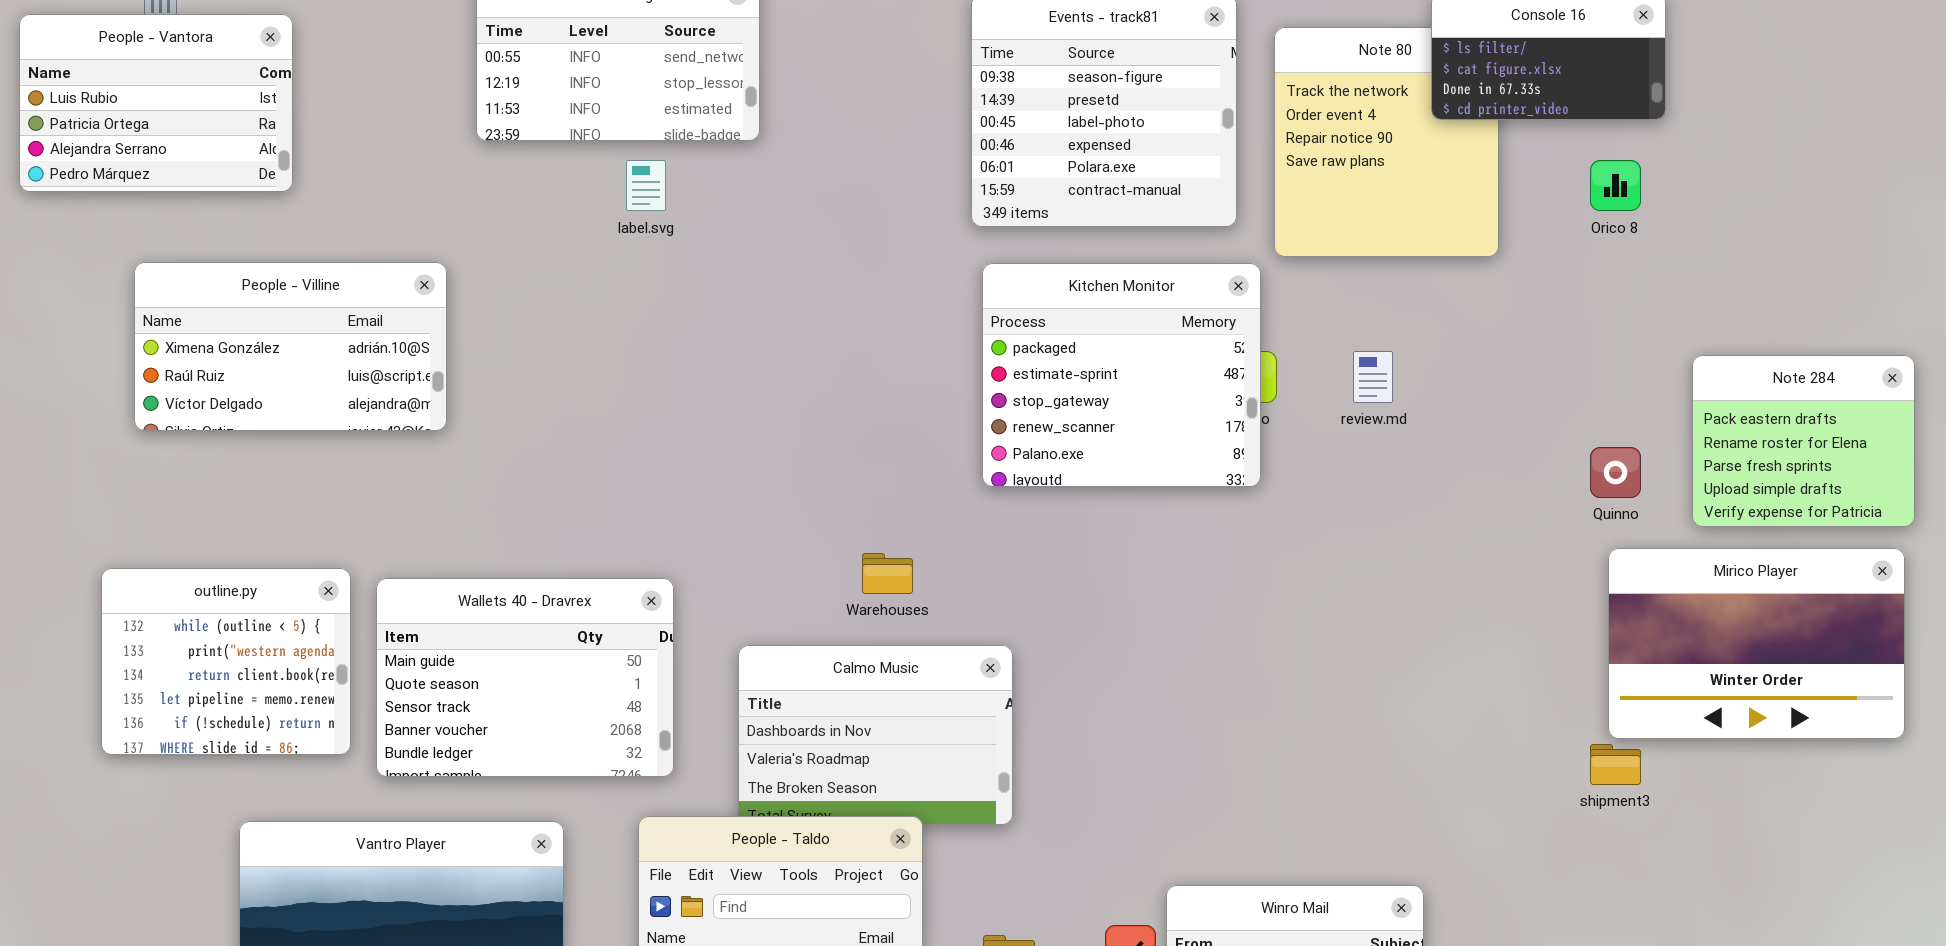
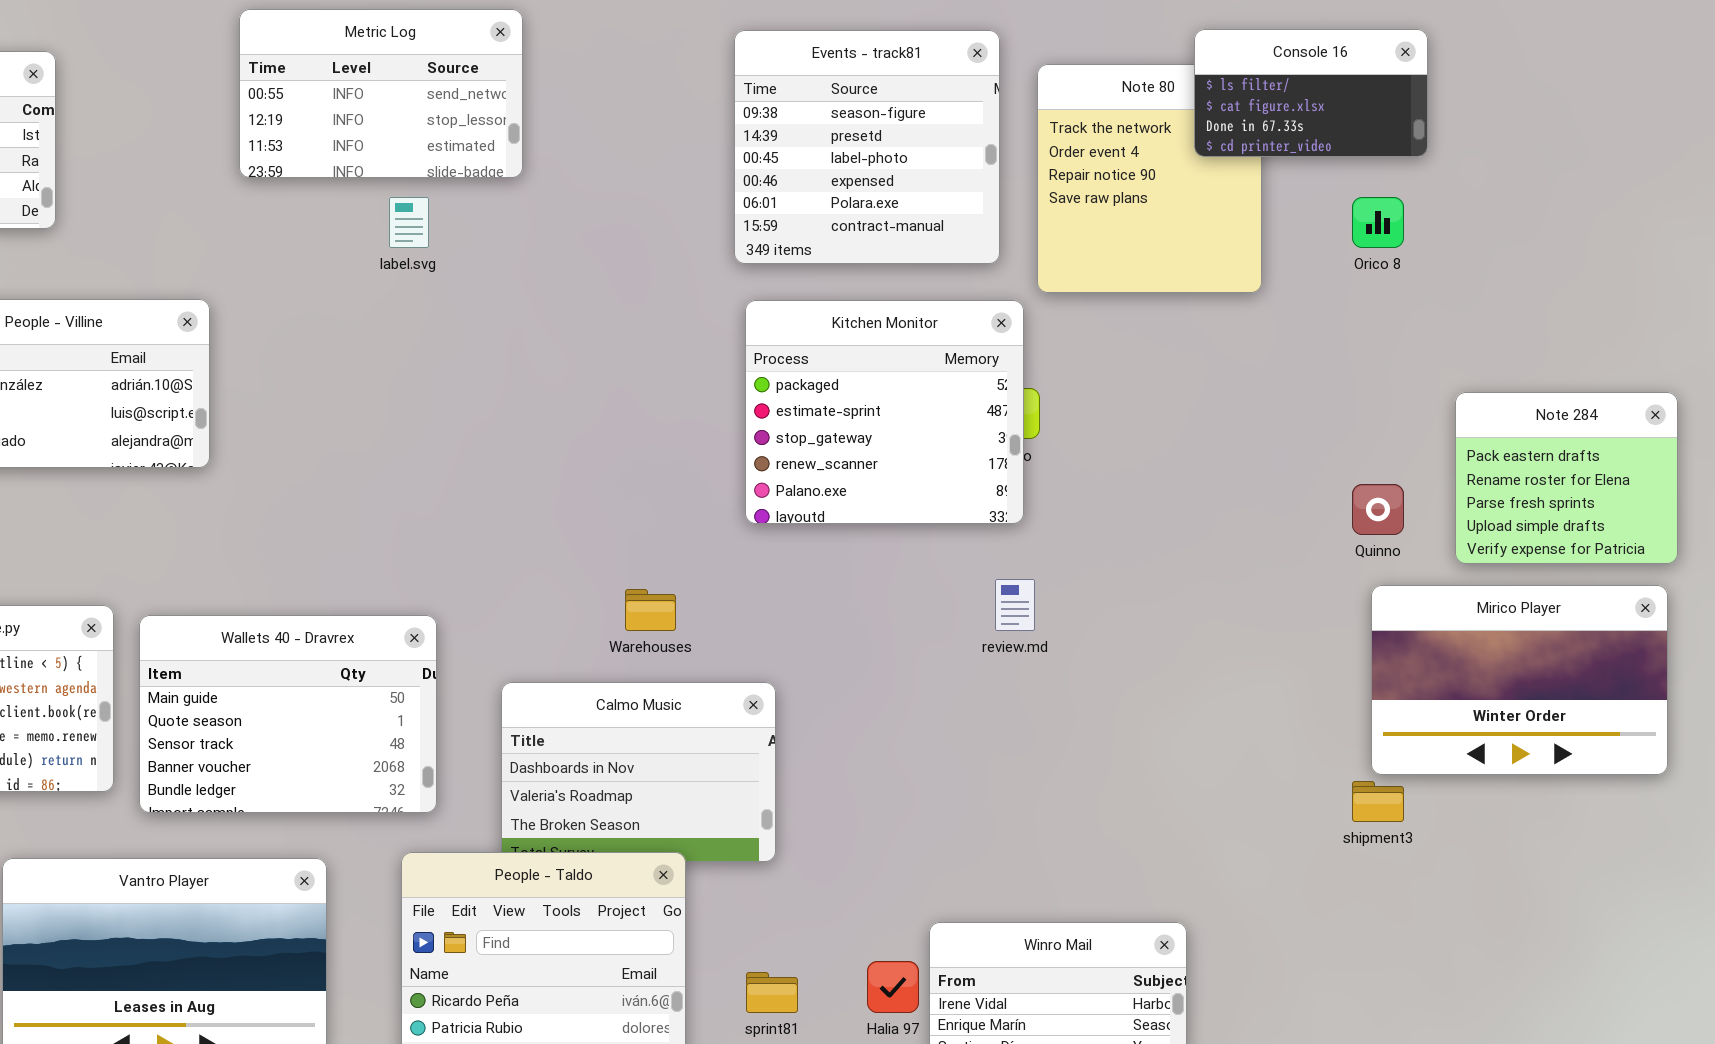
review.md: [1353,351,1393,403] -> [995,579,1035,631], moved

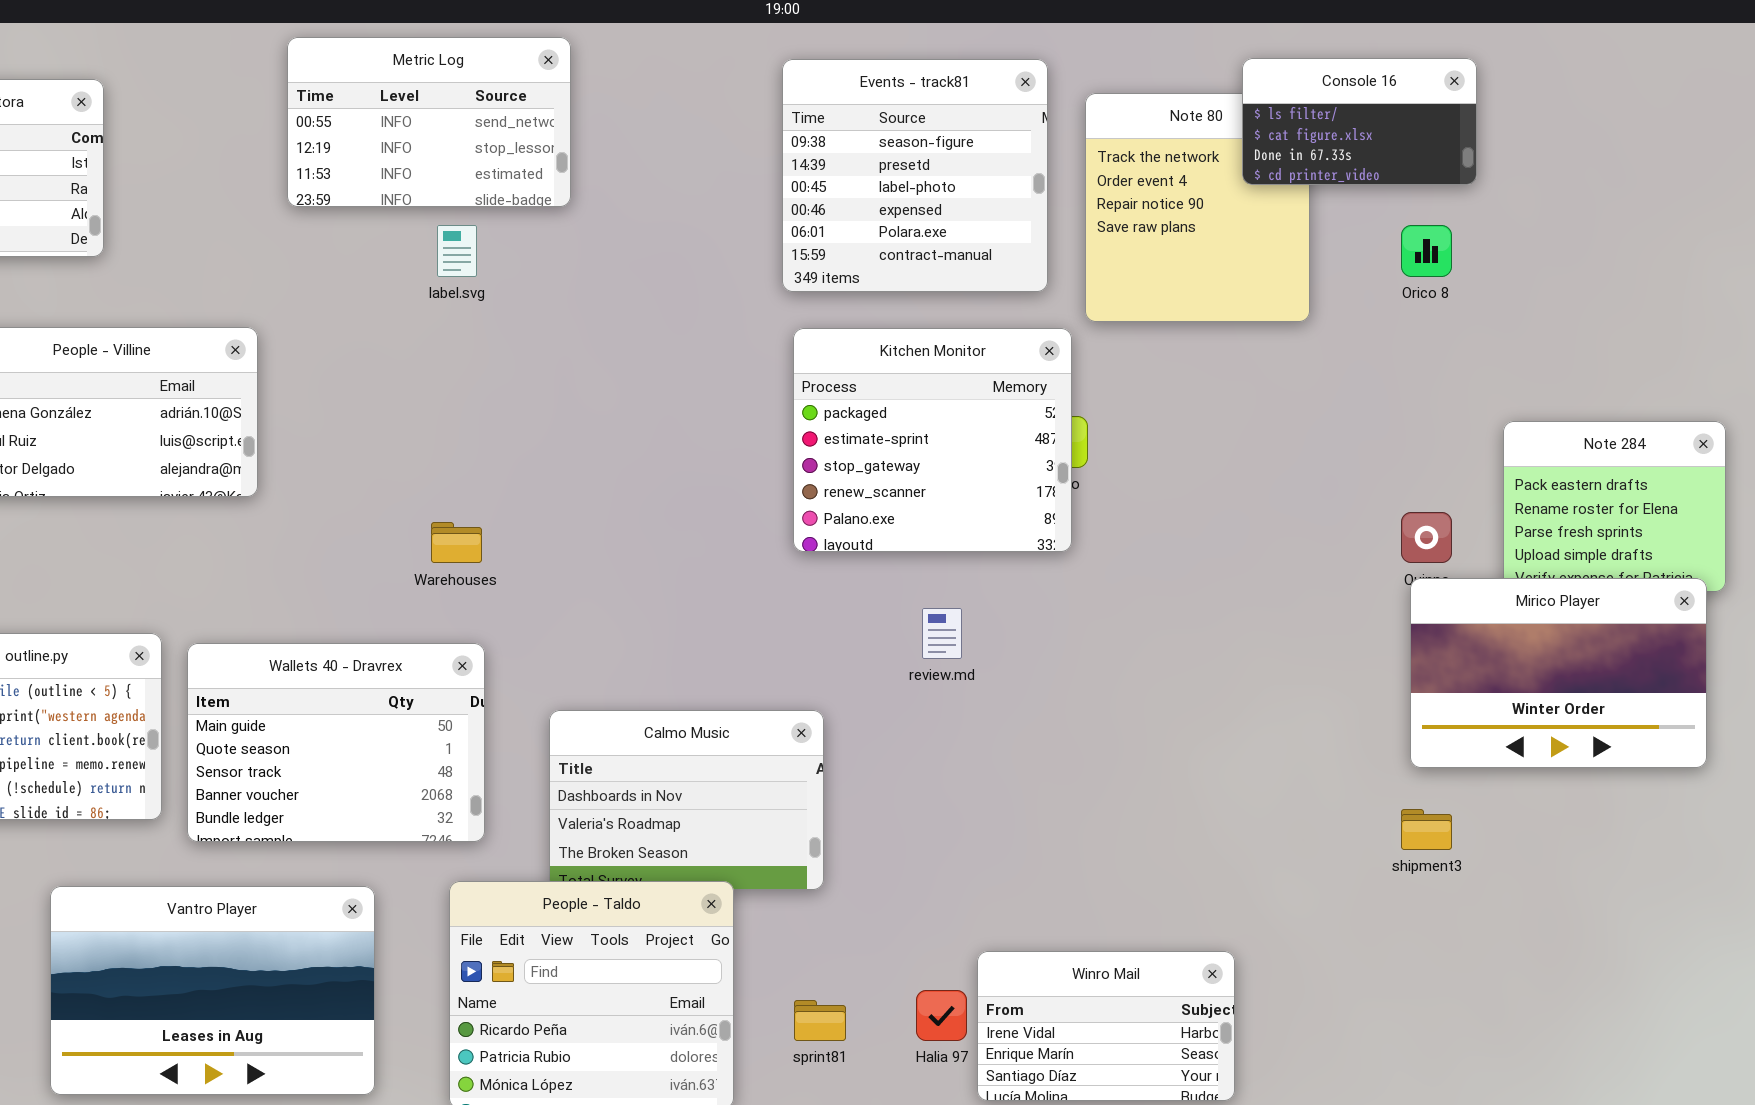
review.md: [995,579,1035,631] -> [922,608,962,659], moved
Mirico Player: [1371,585,1668,775] -> [1410,578,1707,768], moved
Warehouses: [625,589,676,631] -> [431,522,482,563], moved

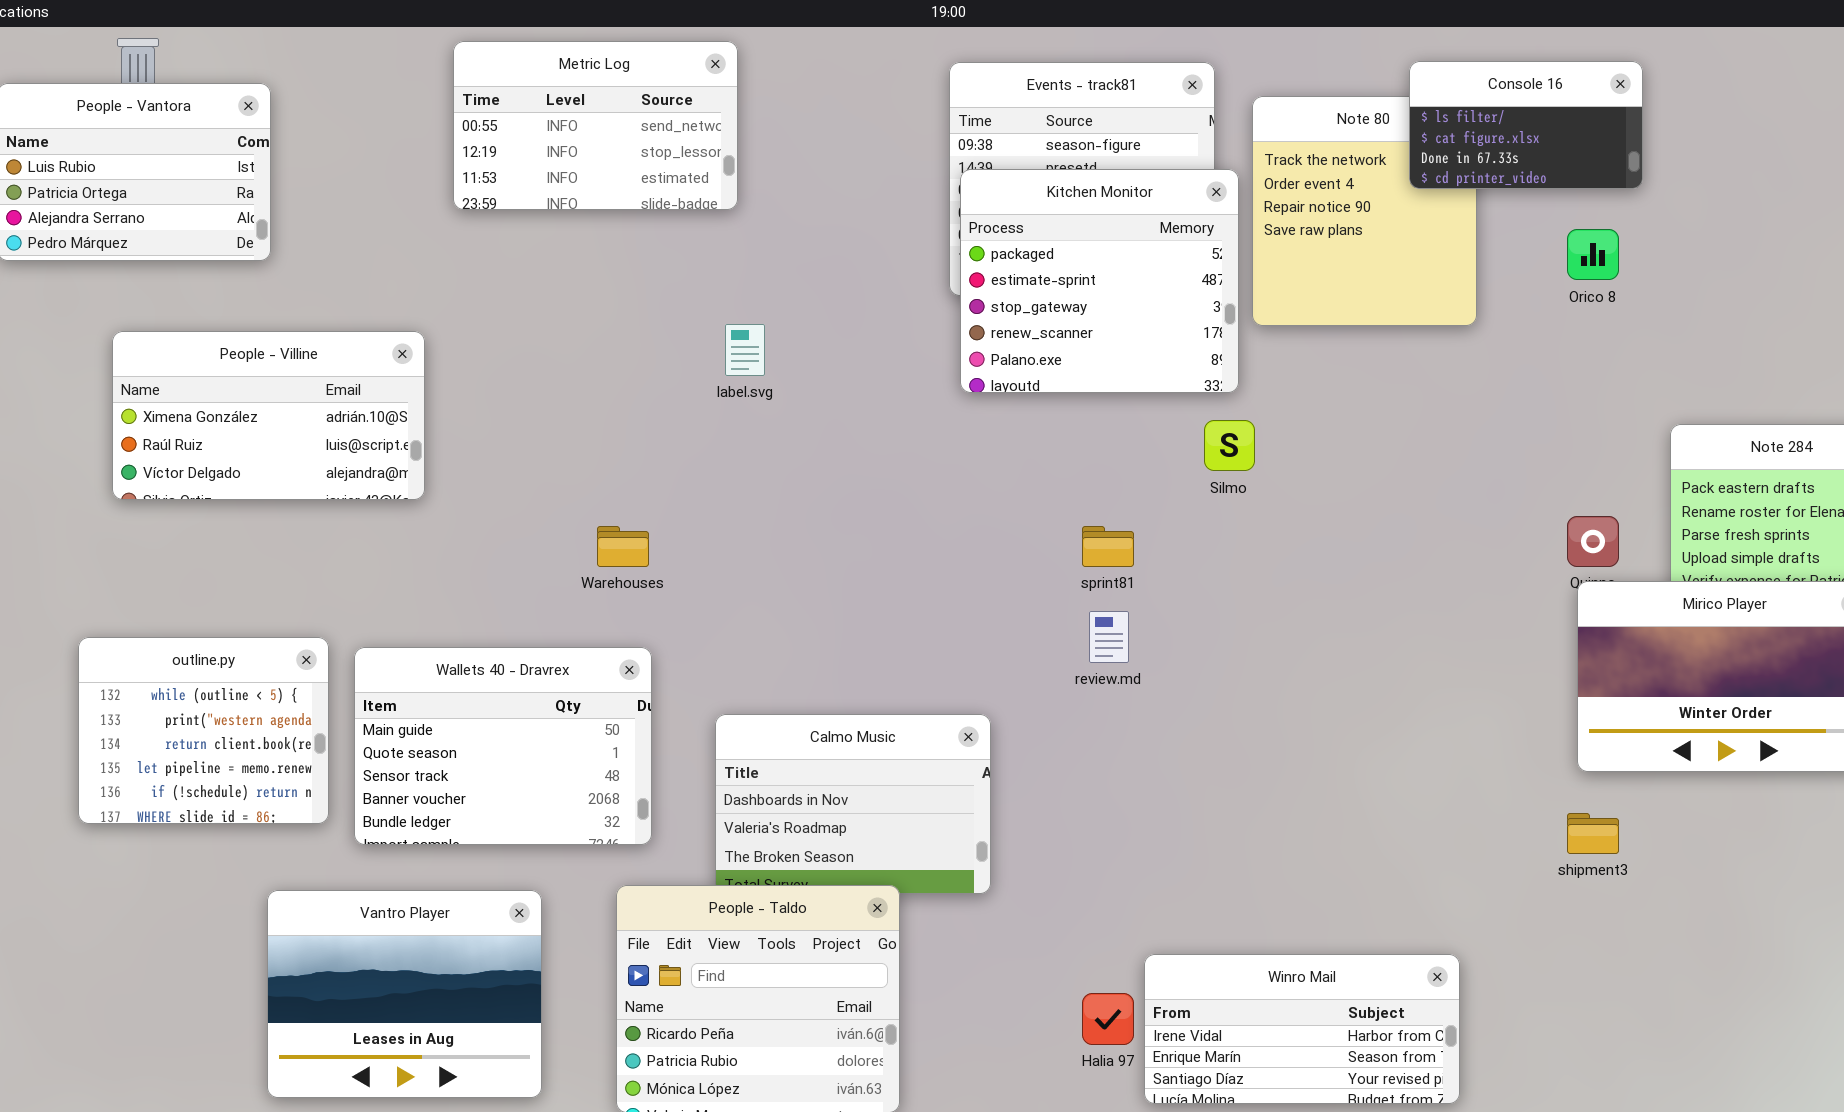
label.svg: [437,225,477,277] -> [725,324,765,376], moved
Kitchen Monitor: [793,328,1072,552] -> [960,169,1239,393], moved
Vantro Player: [50,886,375,1095] -> [267,890,542,1098], resized
Winro Mail: [977,951,1235,1101] -> [1144,954,1460,1104], resized
sprint81: [794,1000,846,1041] -> [1082,526,1134,567], moved

